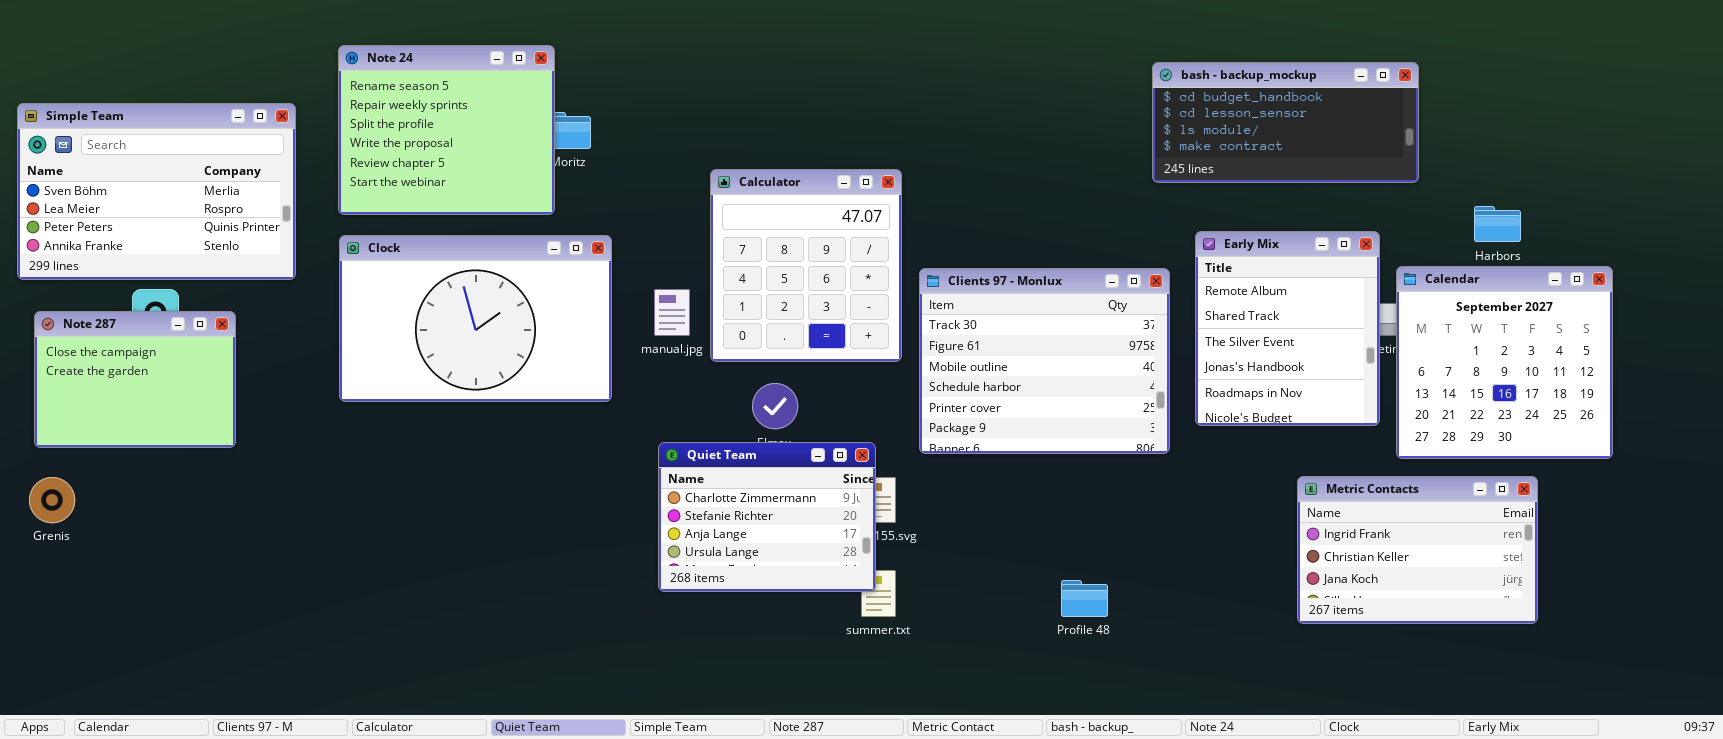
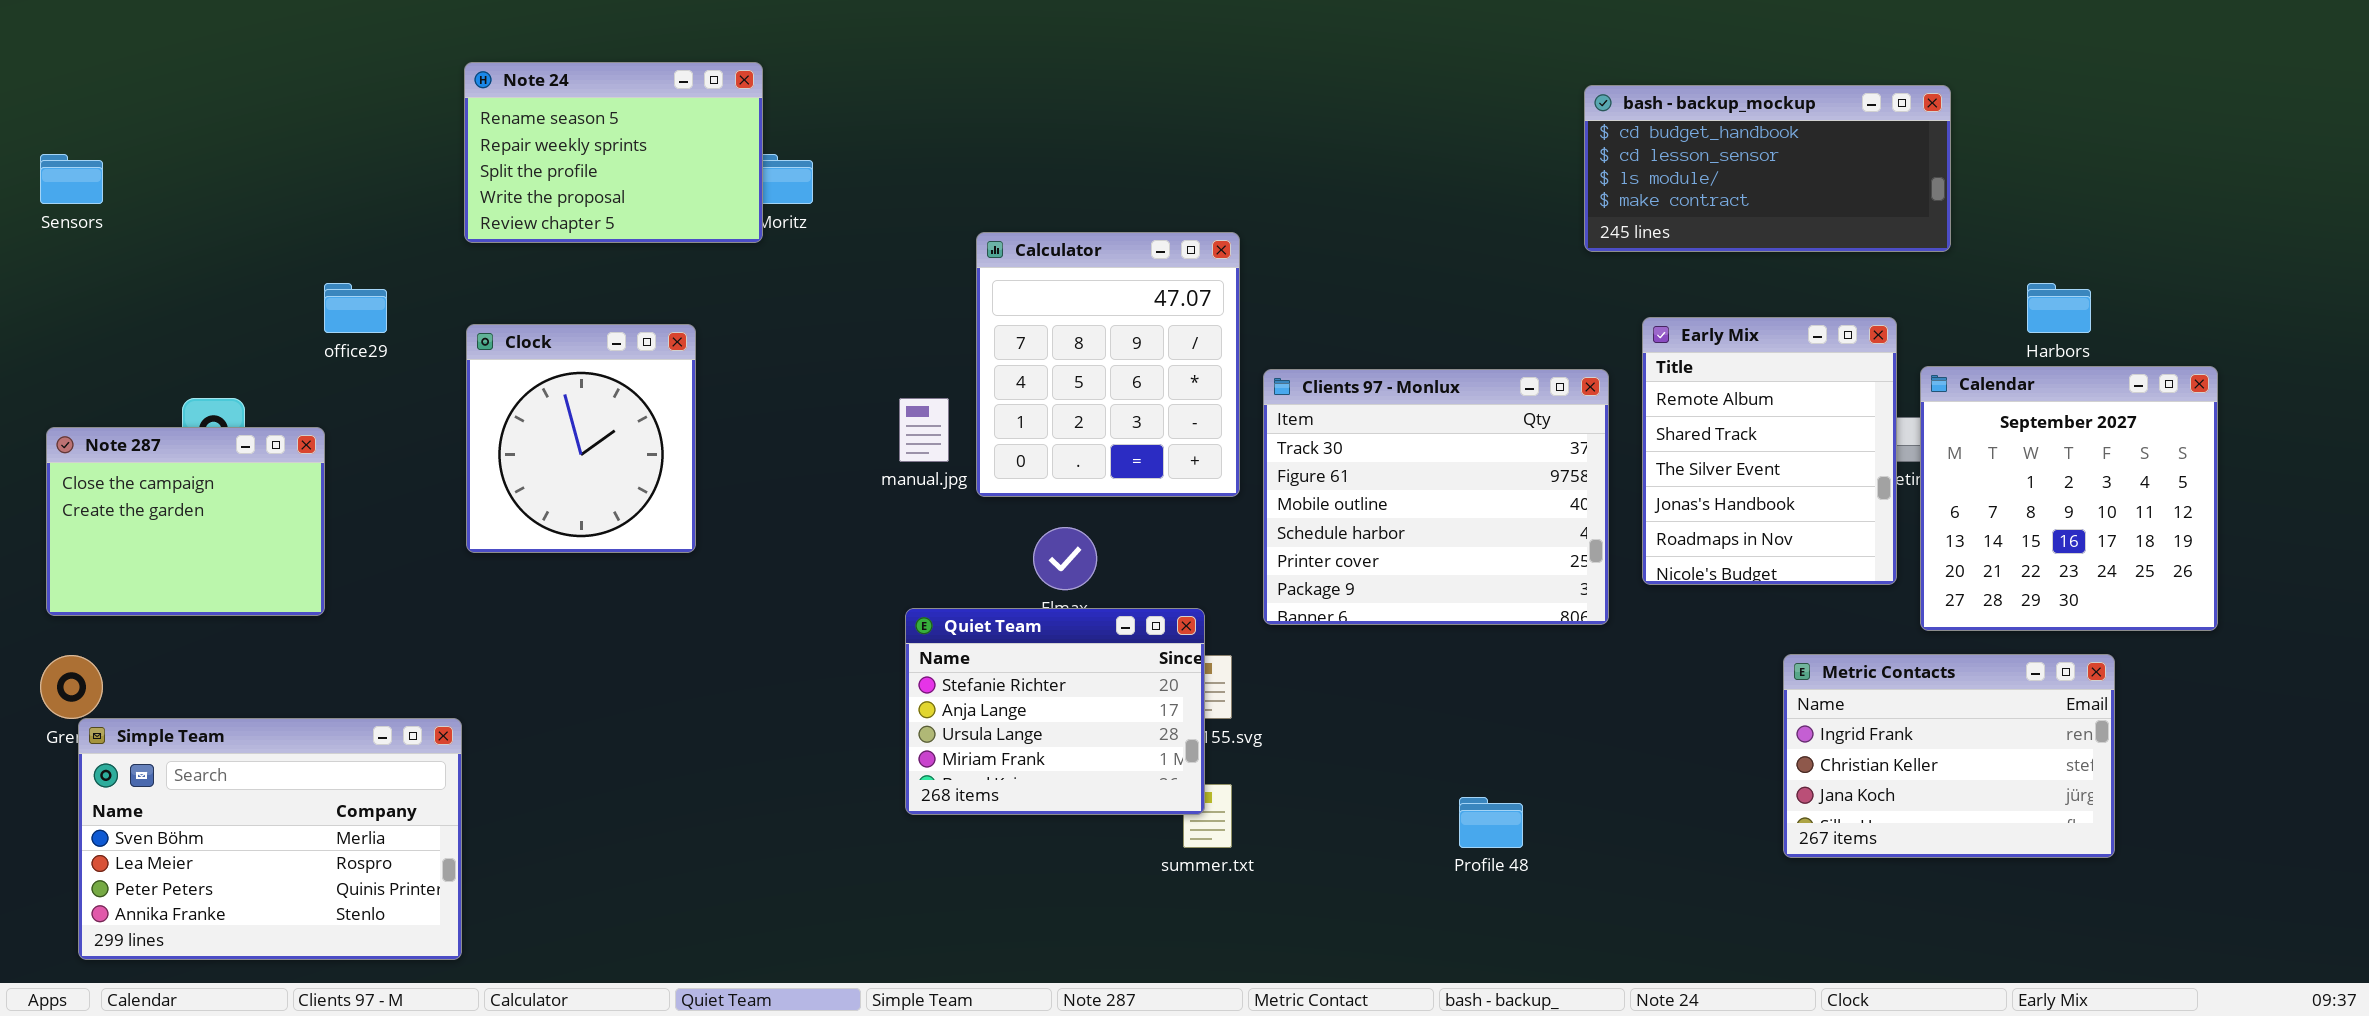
Note 24: [338,45,555,215] -> [464,62,763,243], resized
Simple Team: [17,103,296,280] -> [78,718,462,960], moved
Clock: [339,235,612,402] -> [466,324,696,553], resized
Quiet Team: [658,442,876,592] -> [905,608,1205,815], scrolled down 1 row

